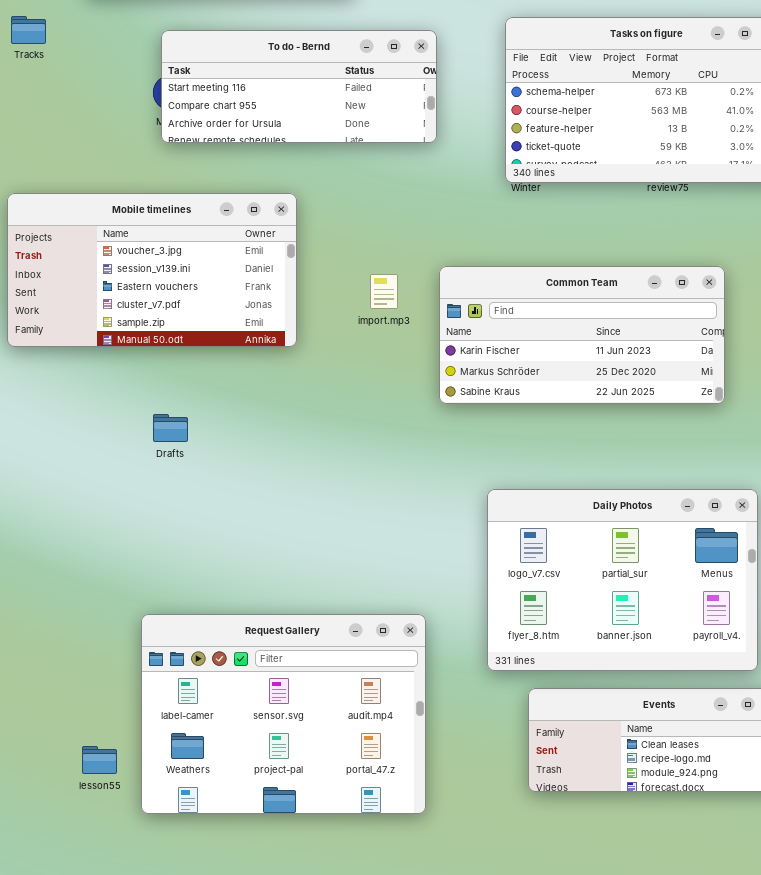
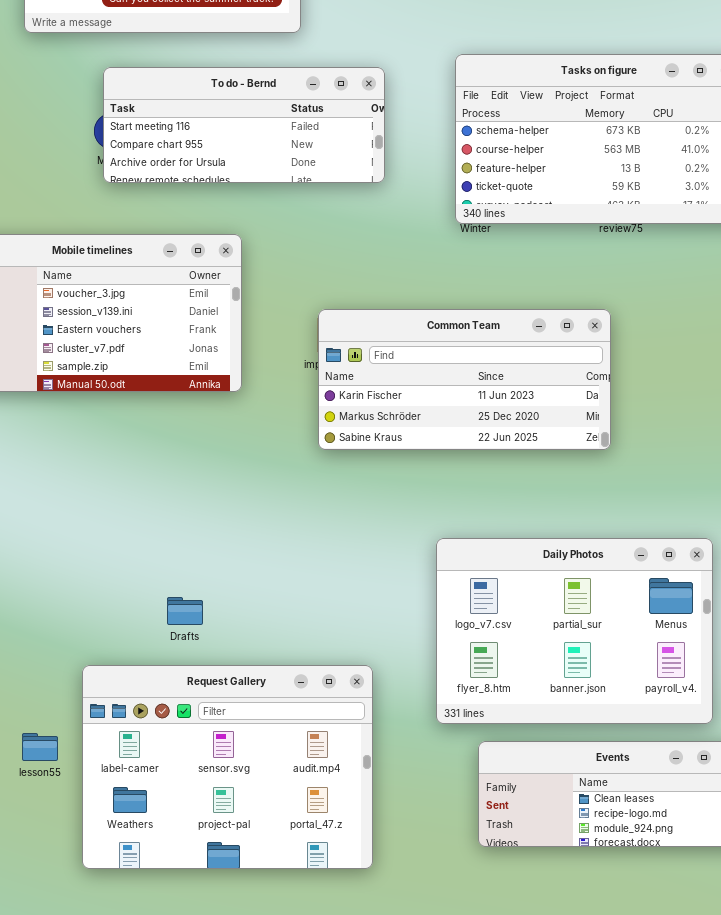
Common Team: [439,266,725,404] -> [318,309,611,450], moved
Drafts: [153,414,188,442] -> [167,597,203,625], moved
lesson55: [82,746,117,774] -> [22,733,58,761], moved

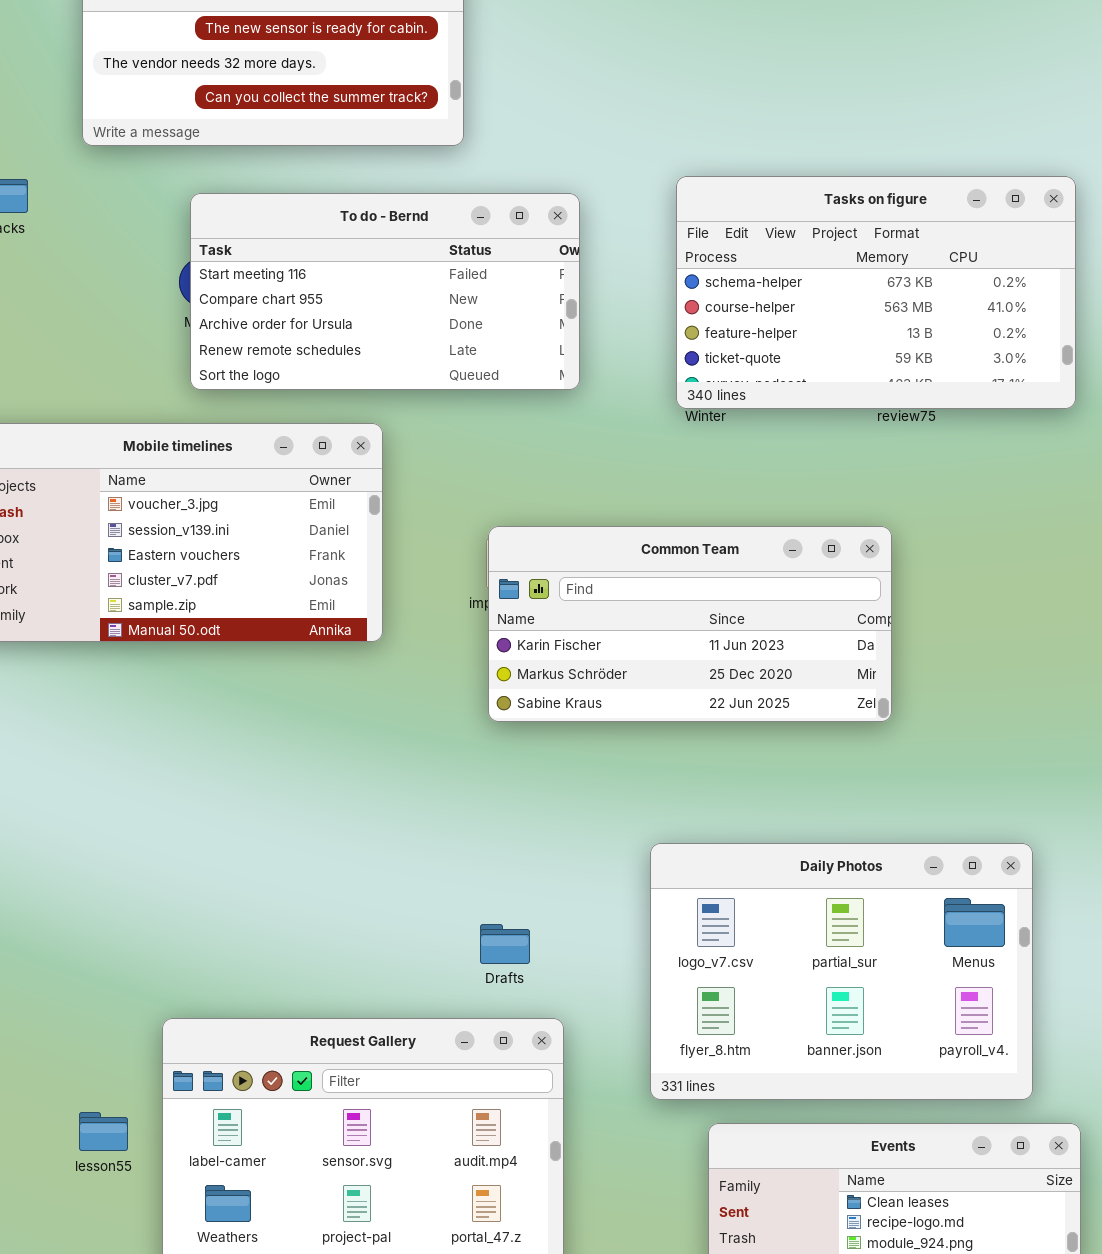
To do - Bernd: [103,67,385,183] -> [190,193,580,390], resized
Drafts: [167,597,203,625] -> [480,924,530,964], moved

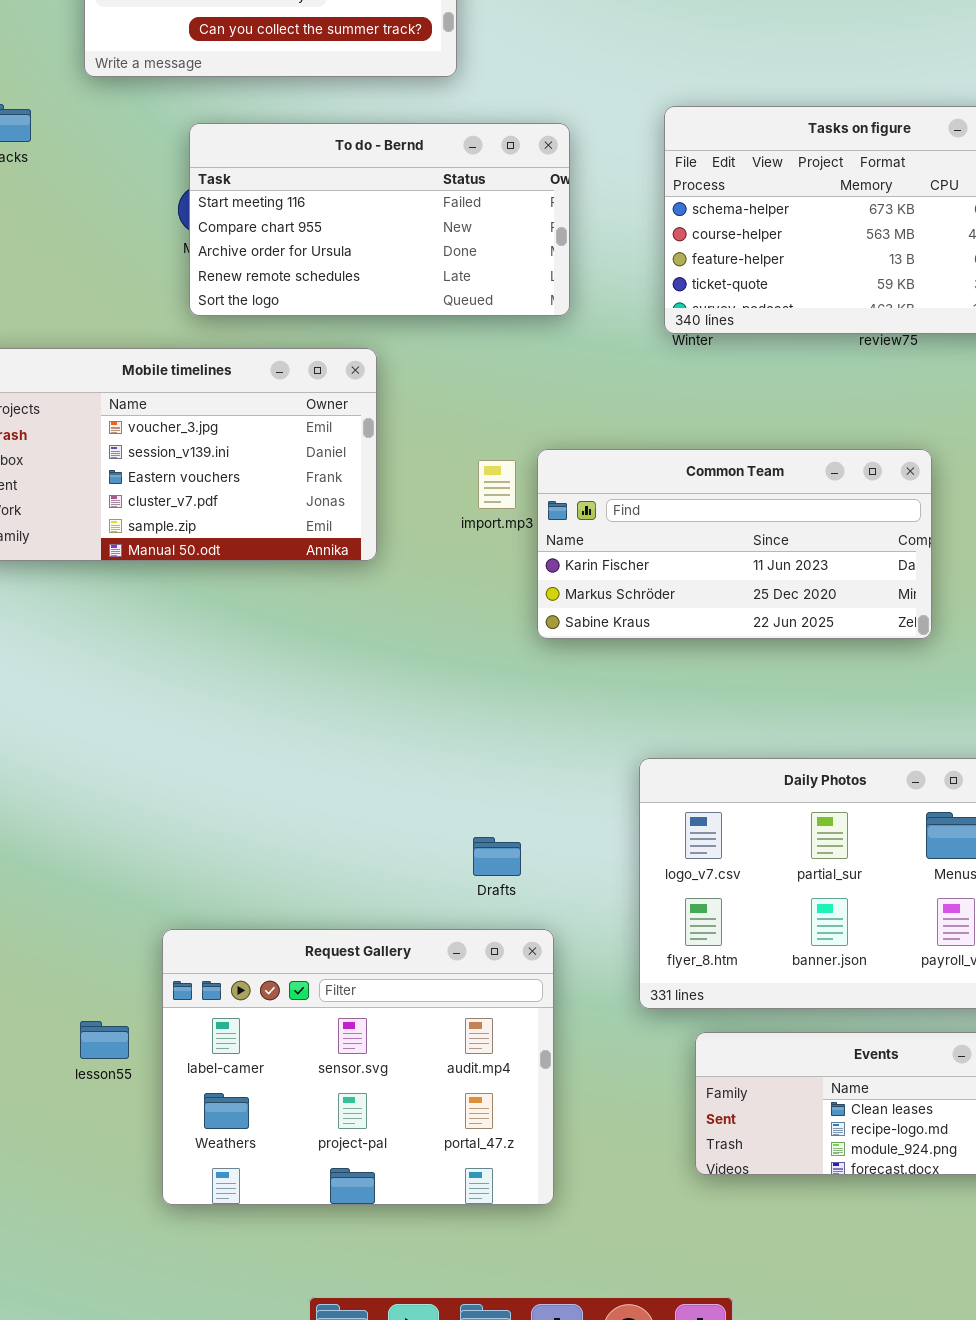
Common Team: [488,526,892,722] -> [537,449,932,639], moved

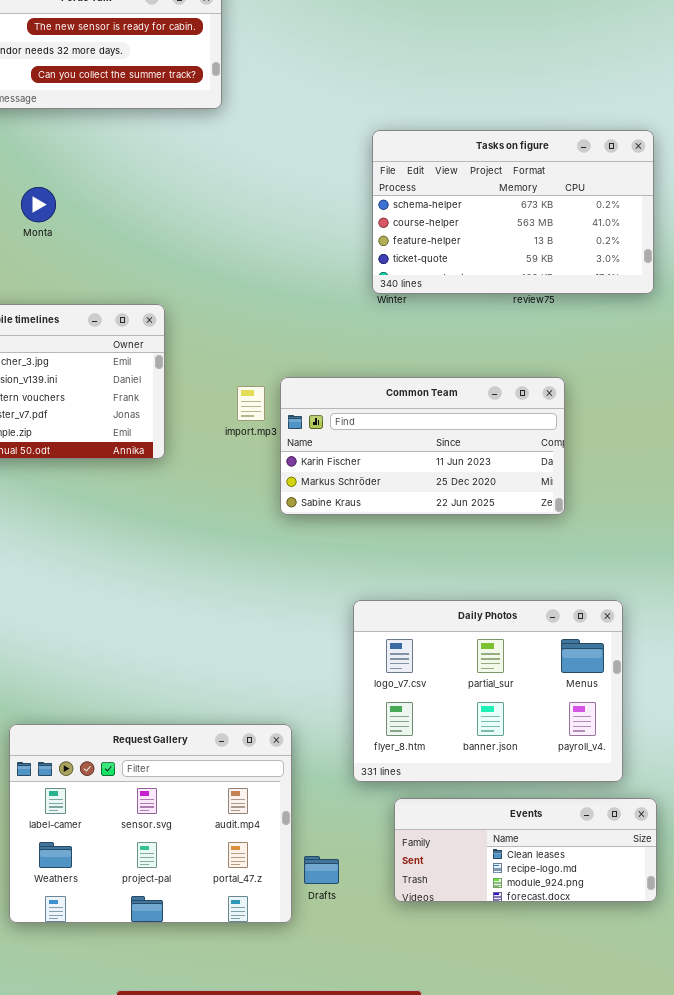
To do - Bernd: [189,123,570,316] -> none, closed
Drafts: [473,837,521,876] -> [304,856,339,884], moved

